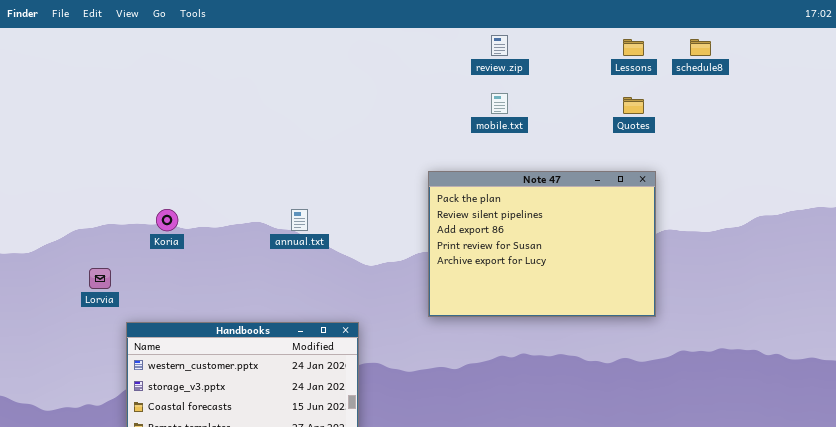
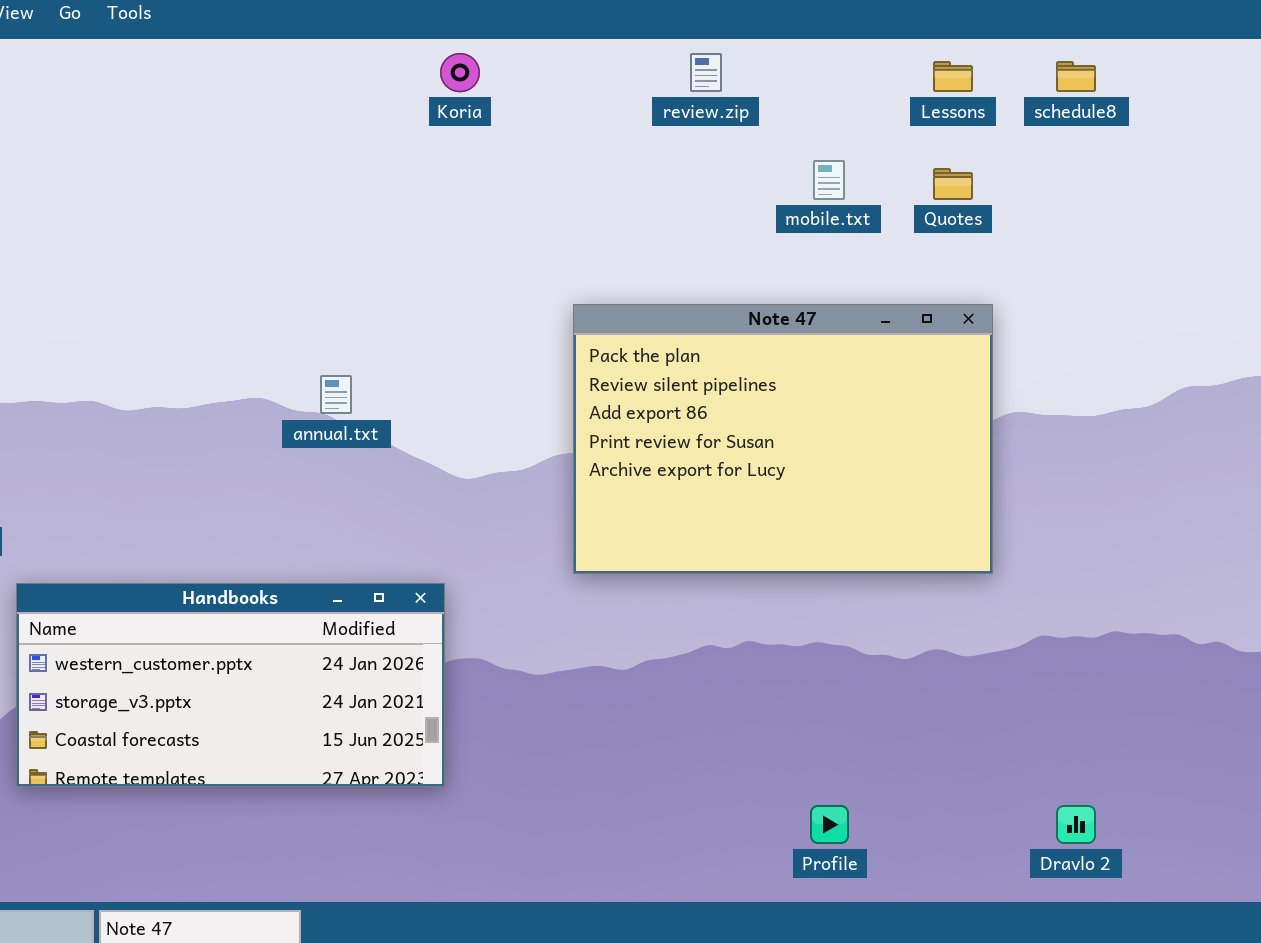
mobile.txt: [491,93,508,114] -> [813,160,845,200], moved
Koria: [156,209,178,231] -> [440,53,480,92], moved

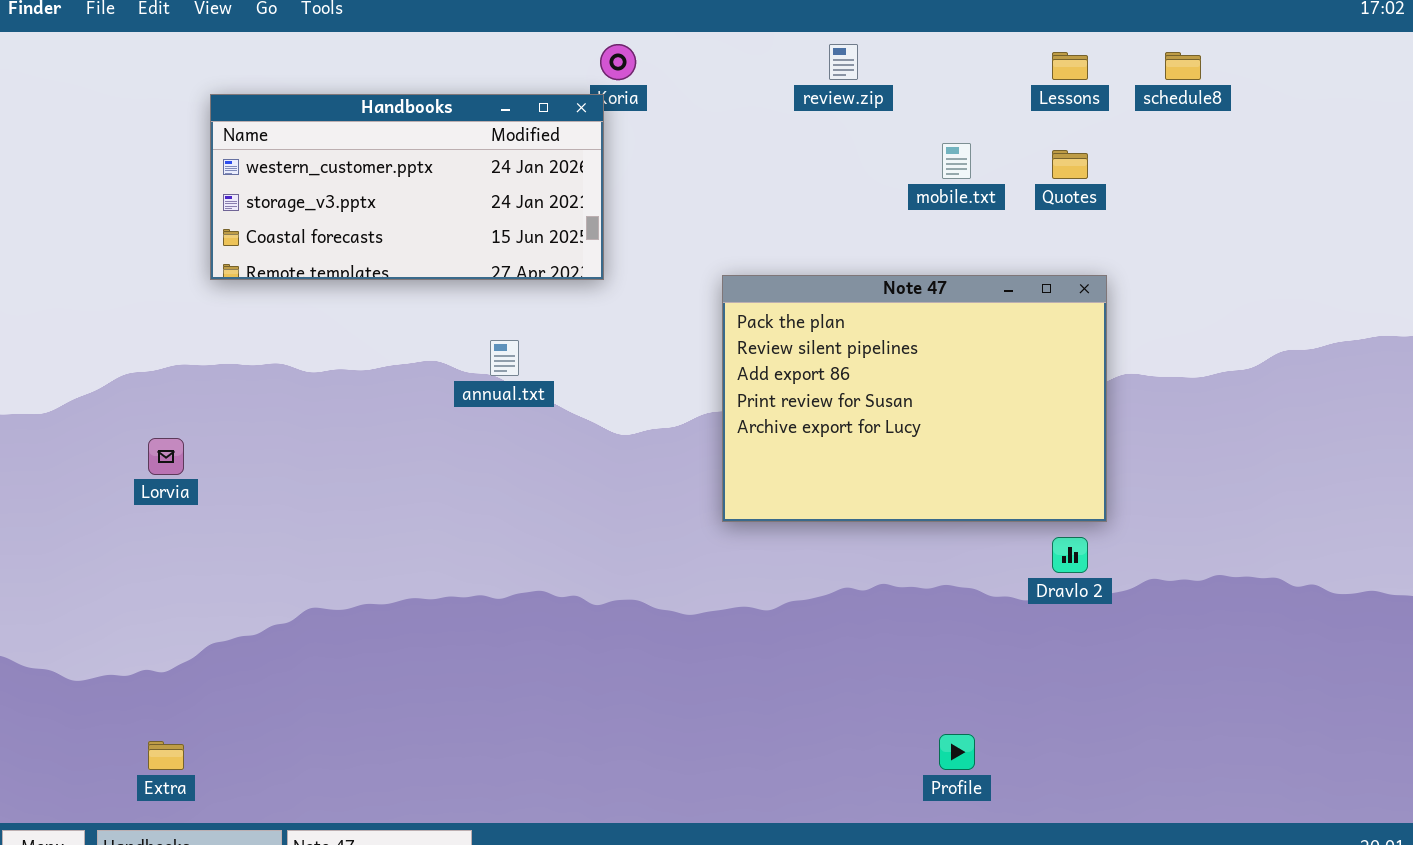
Handbooks: [16,583,445,787] -> [210,94,604,280], moved
Dravlo 2: [1056,805,1096,844] -> [1052,537,1088,573], moved

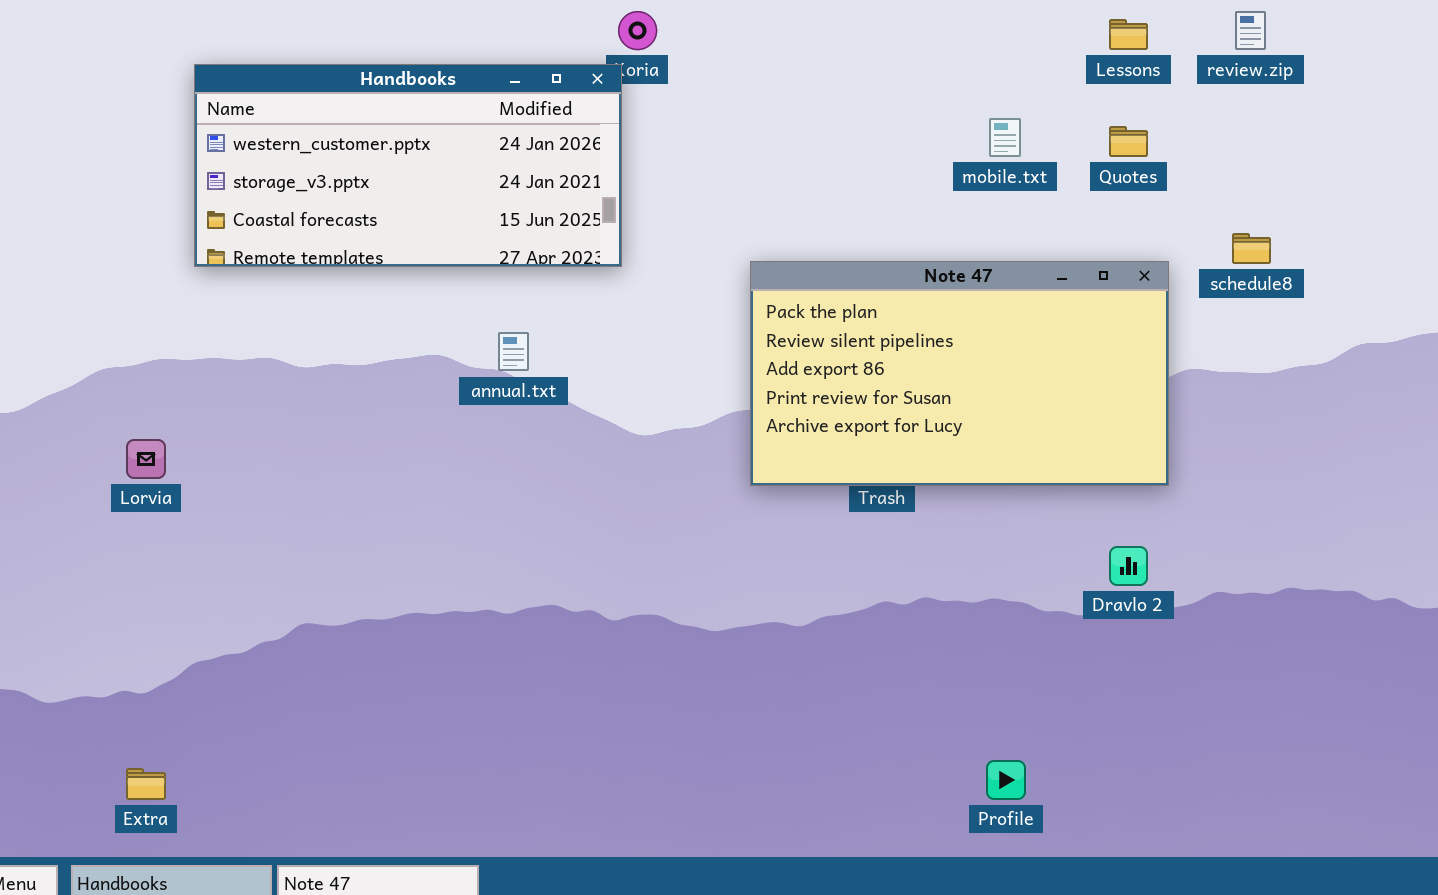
review.zip: [829,44,858,80] -> [1235,11,1266,50], moved
schedule8: [1165,52,1201,80] -> [1232,233,1271,264], moved
Note 47: [722,275,1107,522] -> [750,261,1169,486], resized

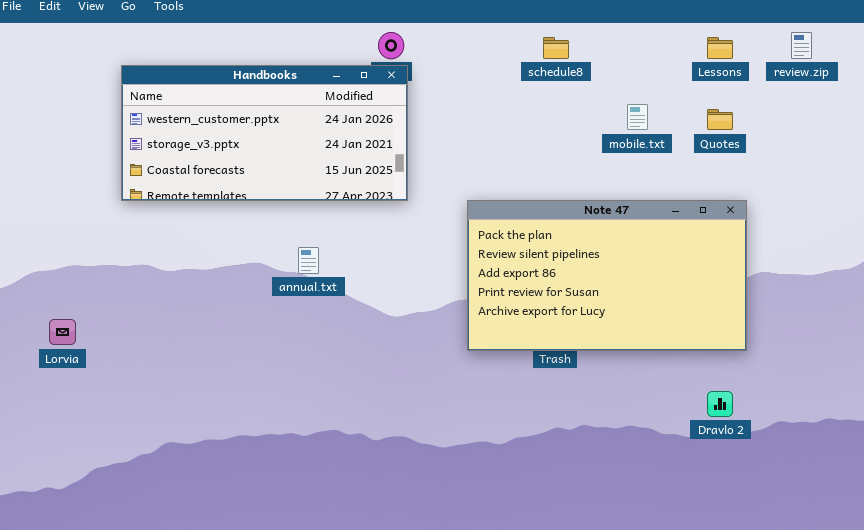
Handbooks: [194,64,622,267] -> [121,65,408,201], moved
schedule8: [1232,233,1271,264] -> [543,37,569,59], moved

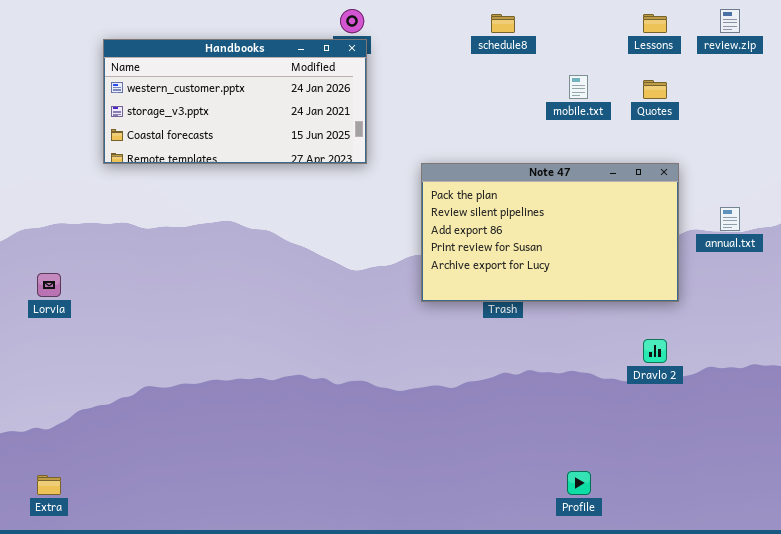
annual.txt: [298,247,319,274] -> [720,207,740,231], moved

